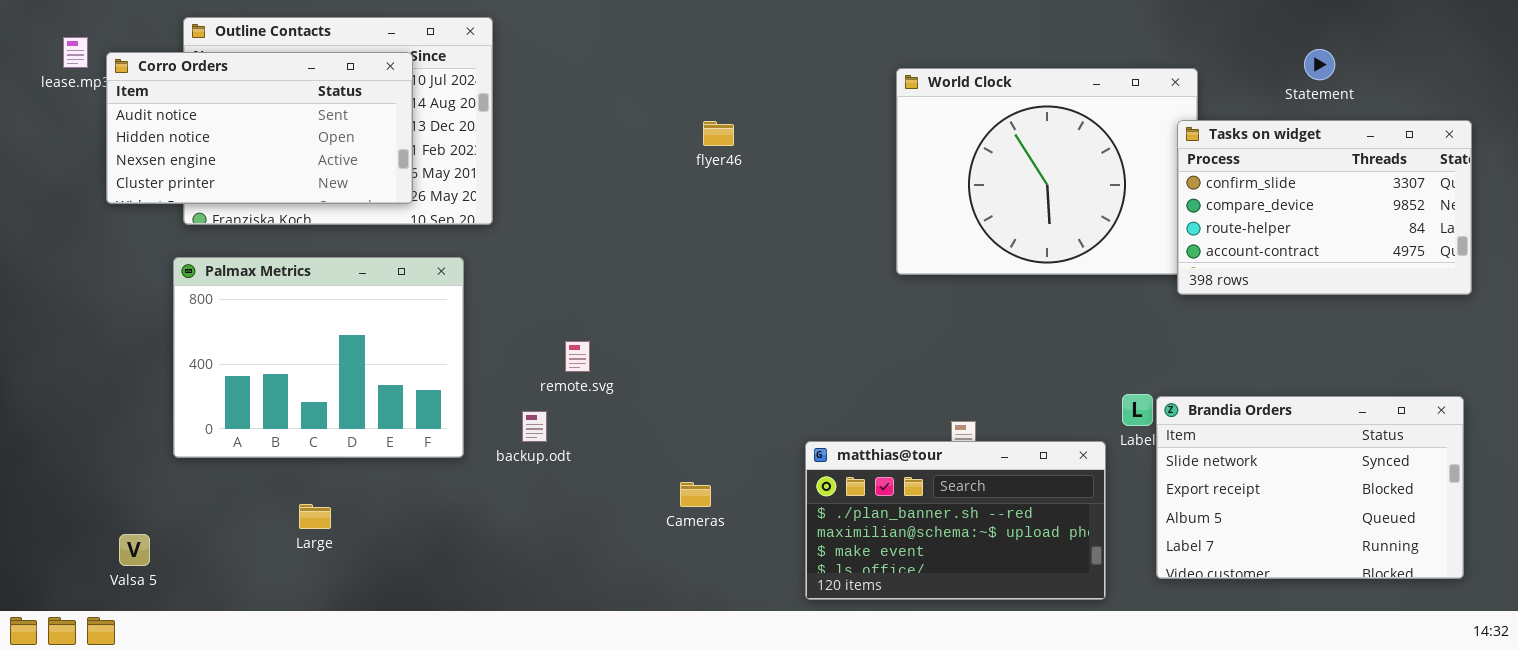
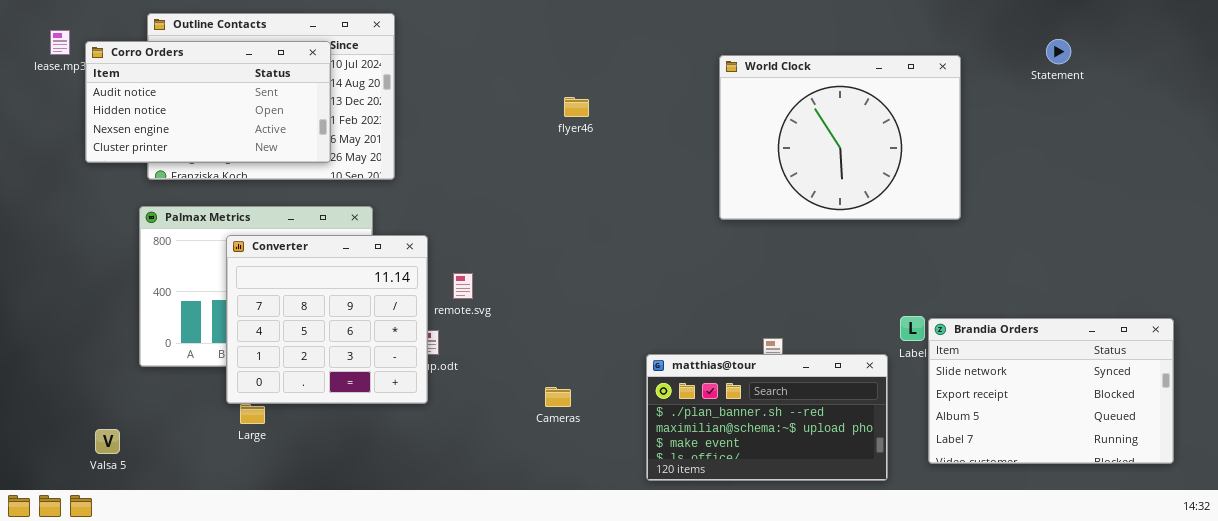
Tasks on widget: [1177,120,1472,295] -> none, closed
Converter: none -> [226,235,428,404], opened

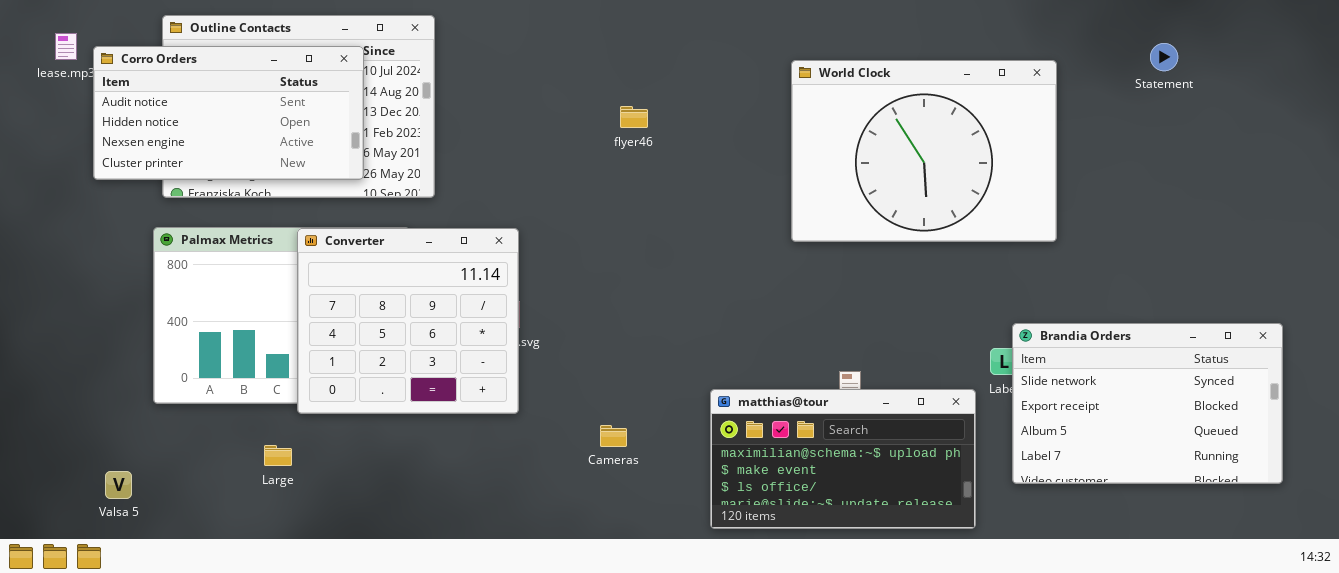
Converter: [226,235,428,404] -> [297,228,519,414], moved
Brandia Orders: [928,318,1174,464] -> [1012,323,1283,484], moved
matthias@tour: [646,354,888,481] -> [710,389,976,529], scrolled down 1 row

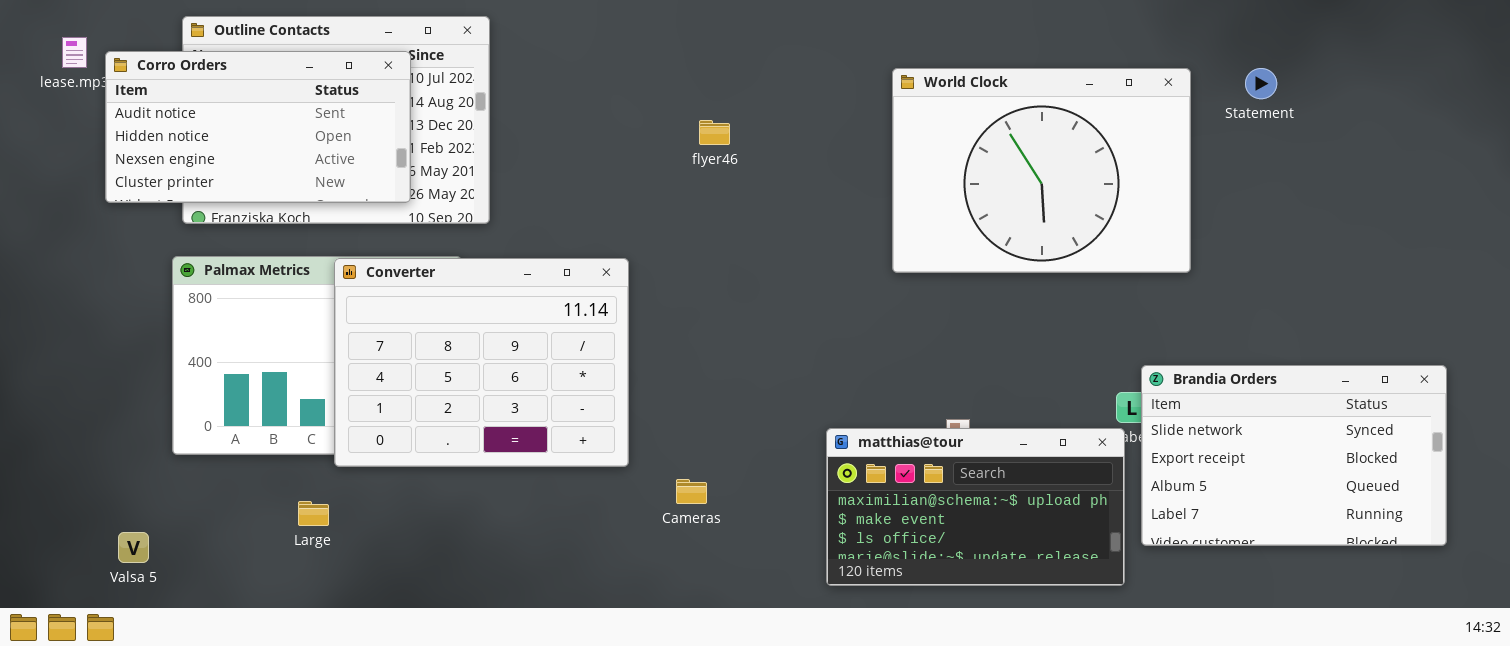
Statement: [1150,43,1178,71] -> [1245,68,1277,99], moved
Converter: [297,228,519,414] -> [334,258,629,467], resized
matthias@tour: [710,389,976,529] -> [826,428,1125,586], moved

